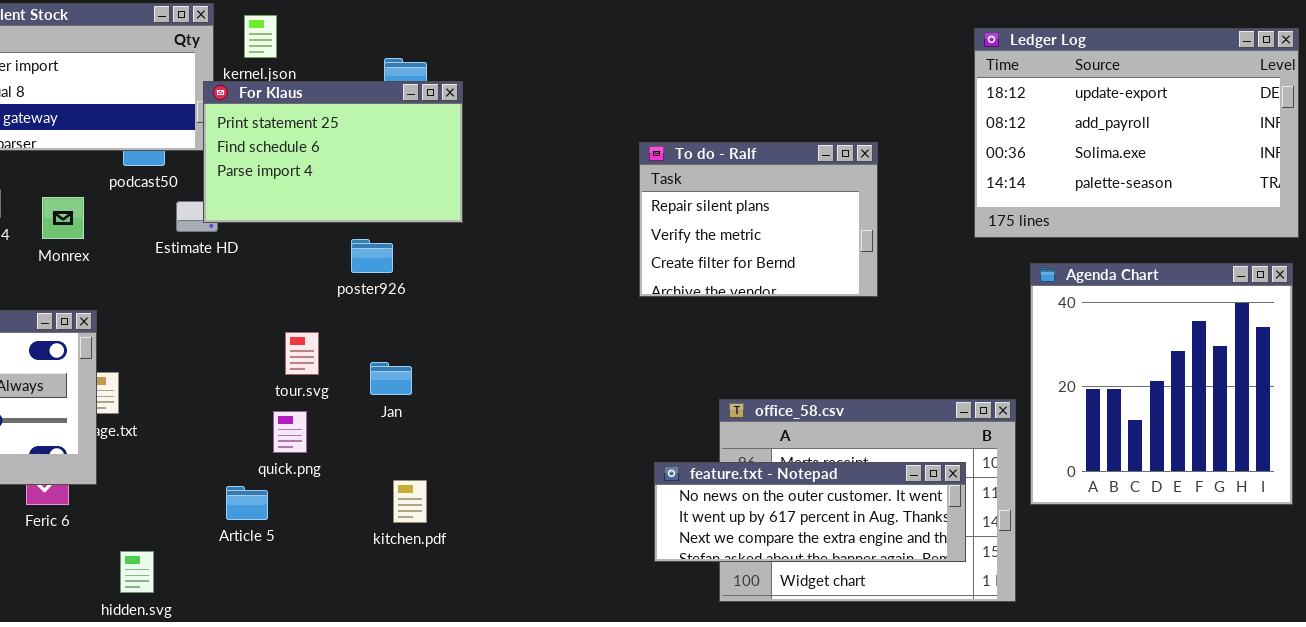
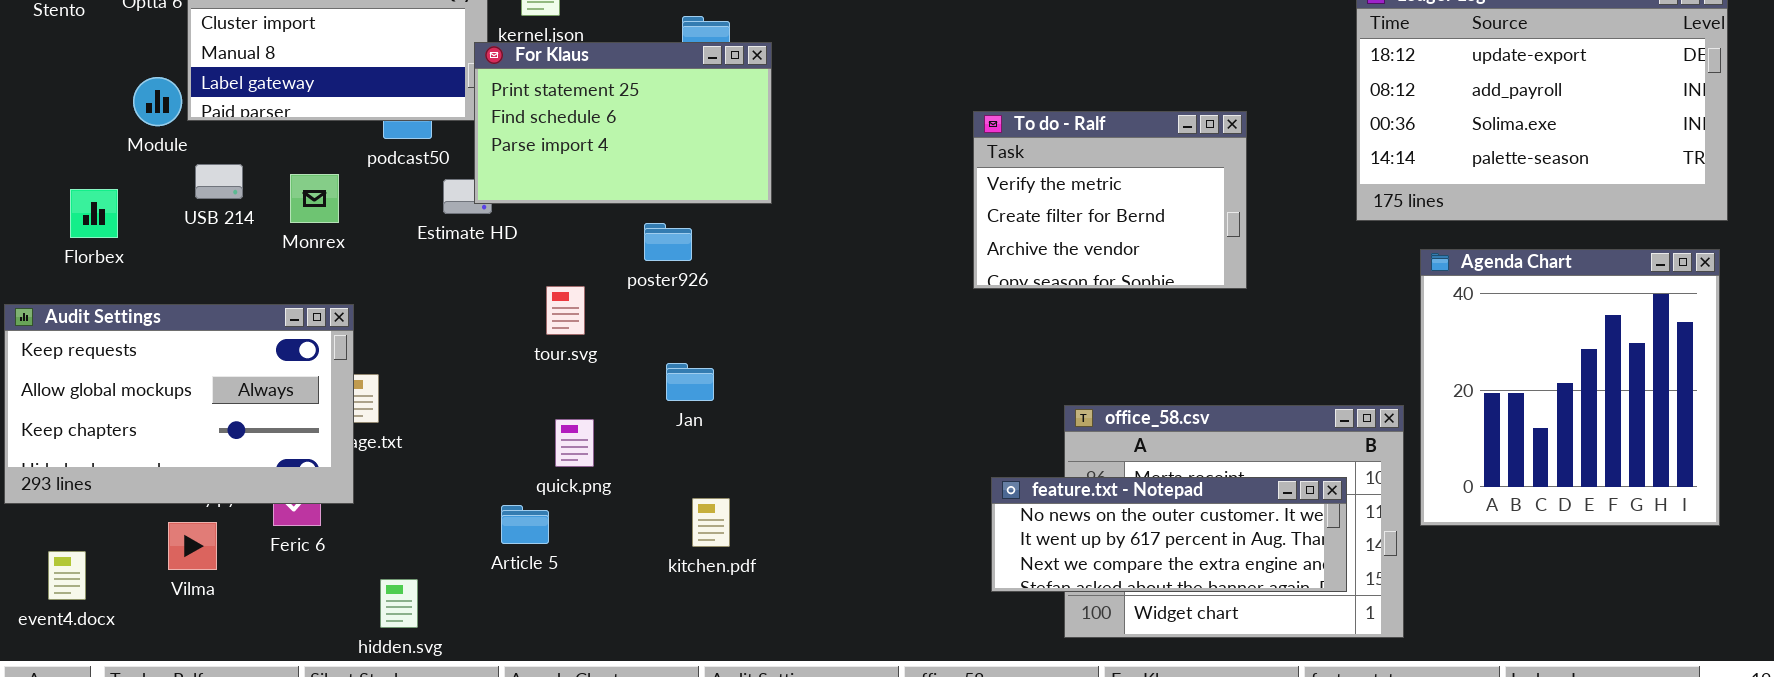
To do - Ralf: [639,142,878,297] -> [973,111,1247,289], scrolled down 1 row
tour.svg: [285,332,319,375] -> [546,286,585,335], moved

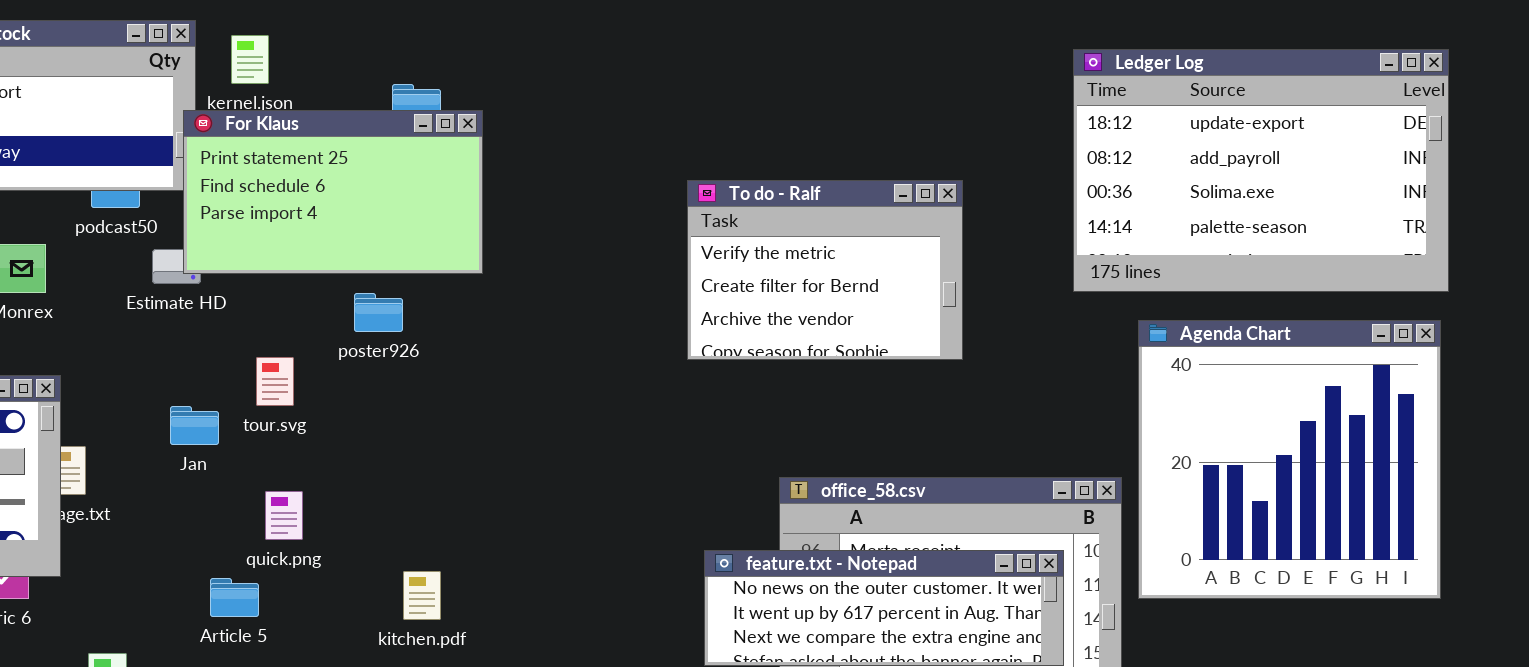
Jan: [666,363,714,401] -> [170,406,219,445], moved

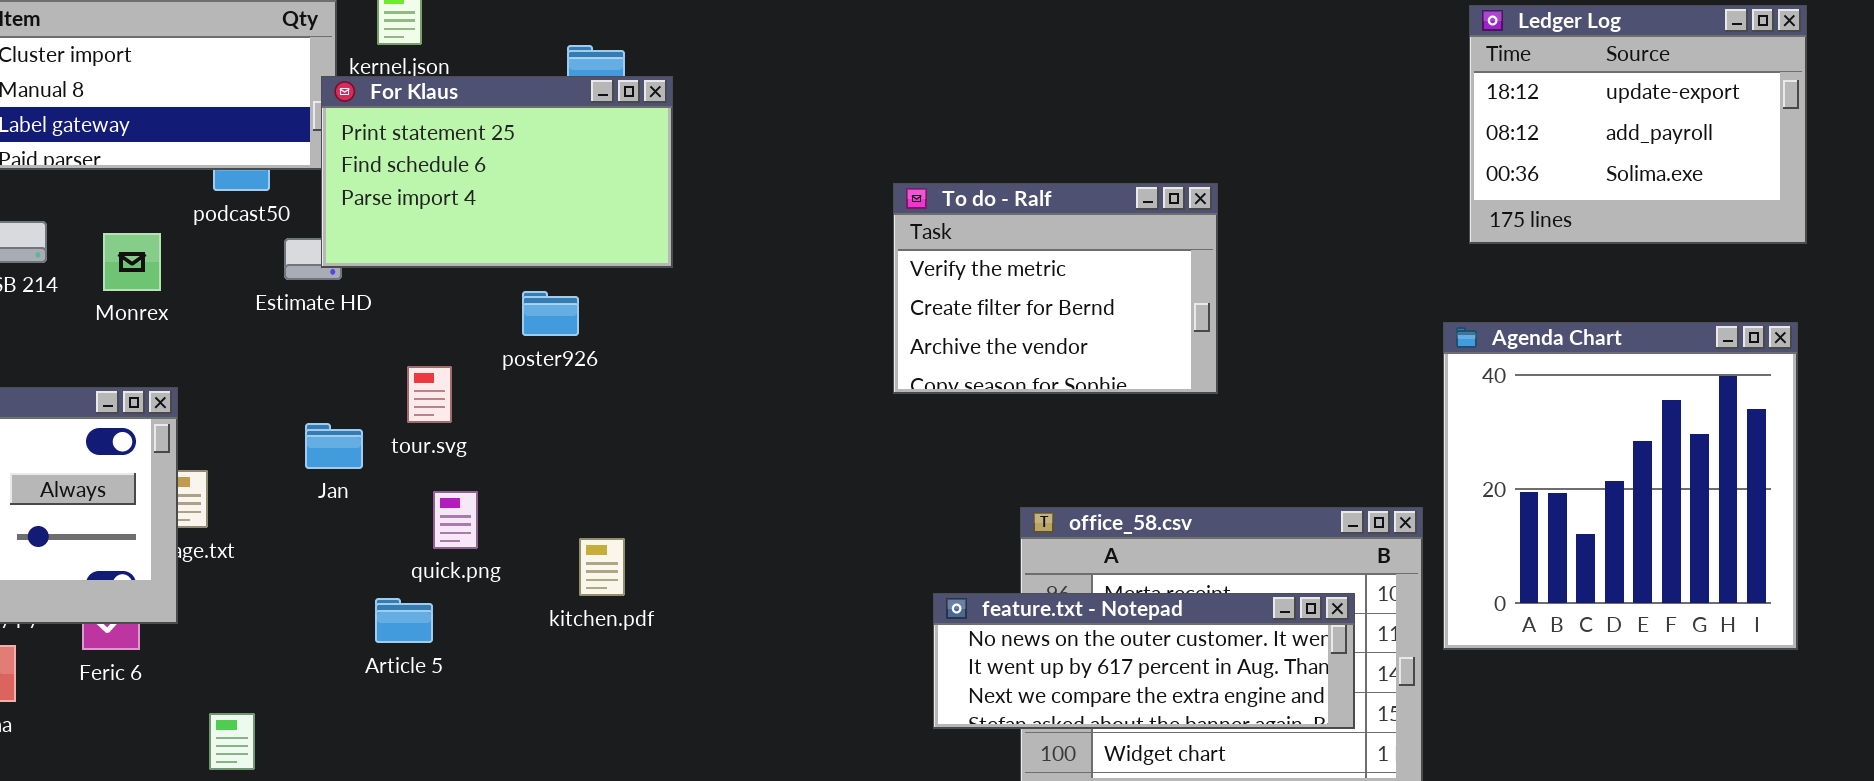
Ledger Log: [1073,49,1449,292] -> [1469,5,1807,244], resized
To do - Ralf: [687,180,963,360] -> [893,183,1218,394], moved
quick.png: [265,491,303,540] -> [433,491,478,549], moved
kitchen.pdf: [403,571,441,620] -> [579,538,625,596], moved
Article 5: [210,578,259,617] -> [375,598,433,643], moved

